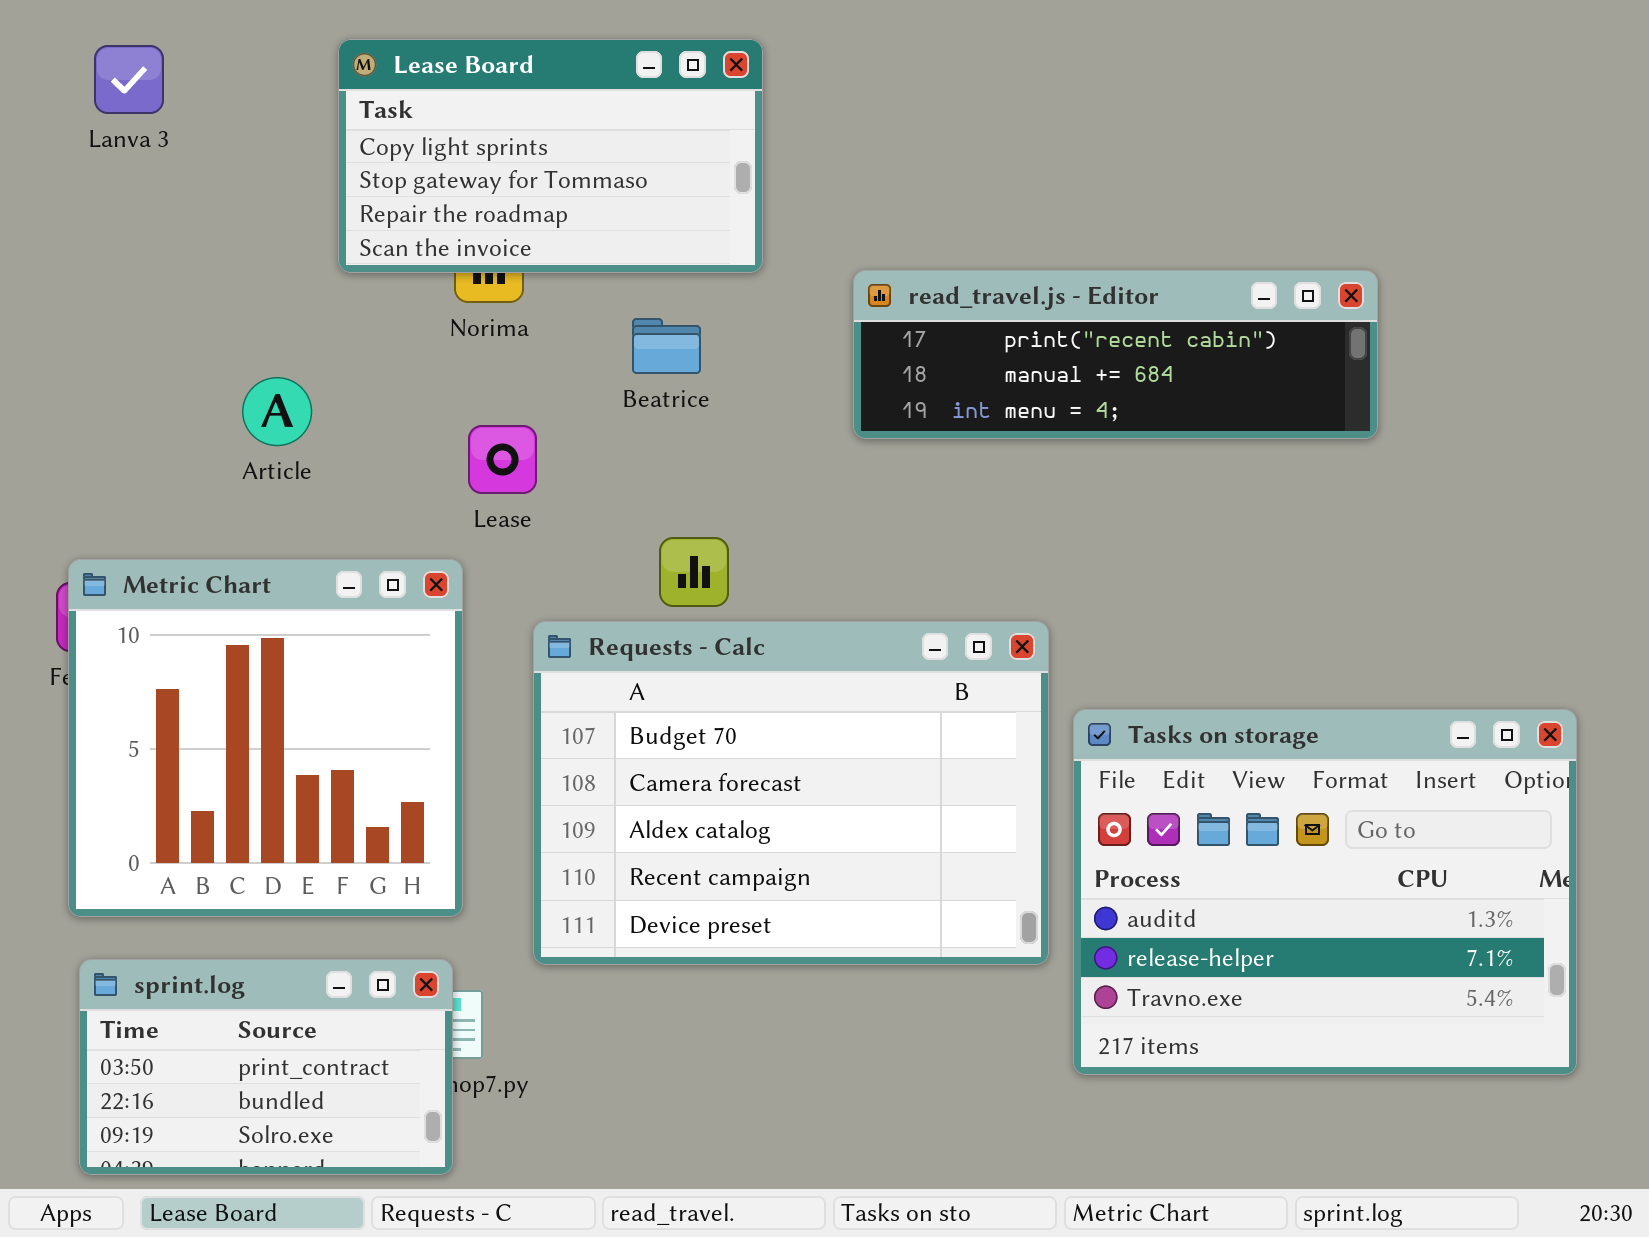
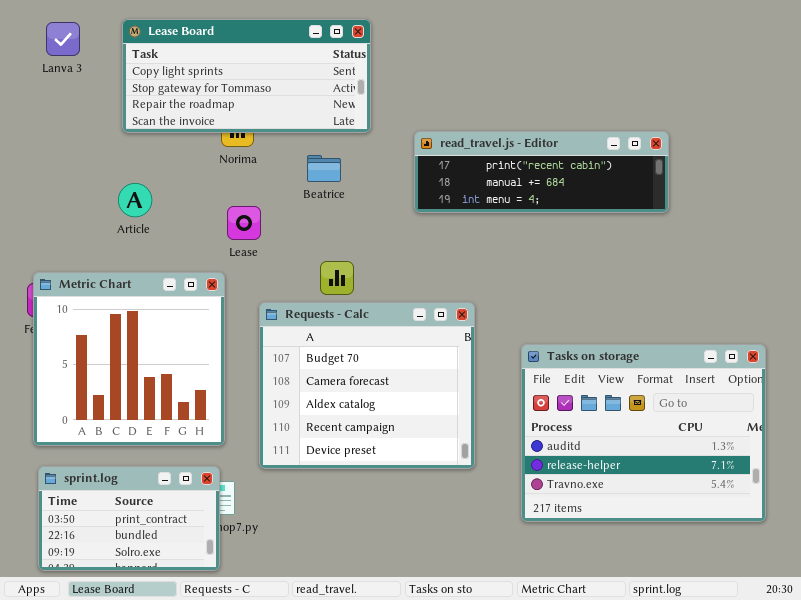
Lease Board: [338,39,763,273] -> [122,19,371,133], resized
Requests - Calc: [533,621,1049,965] -> [259,302,475,469], resized

